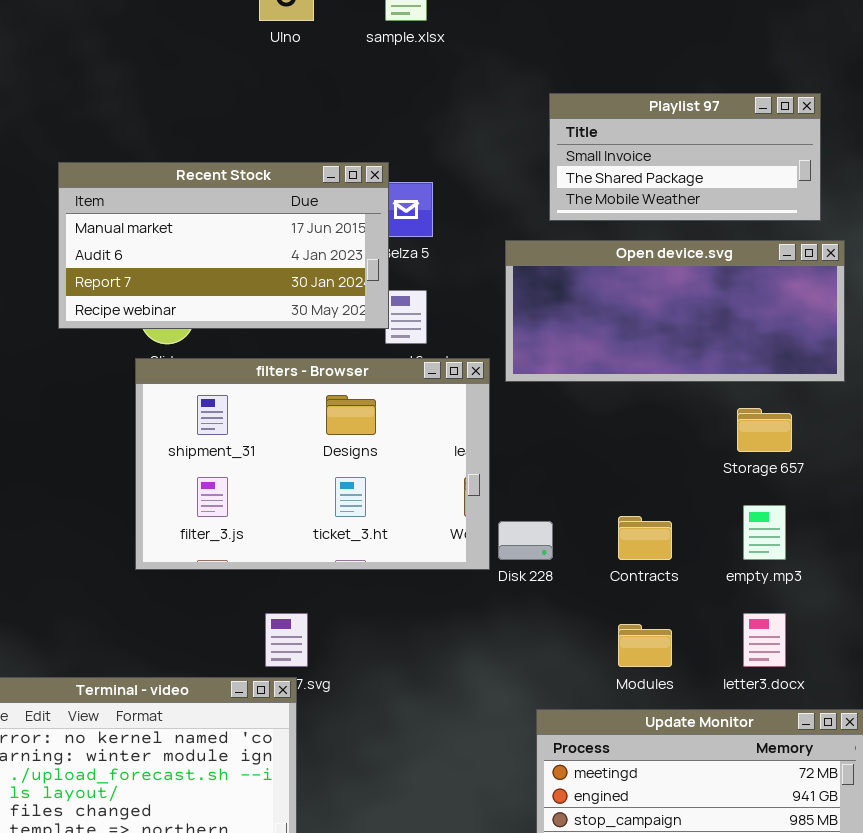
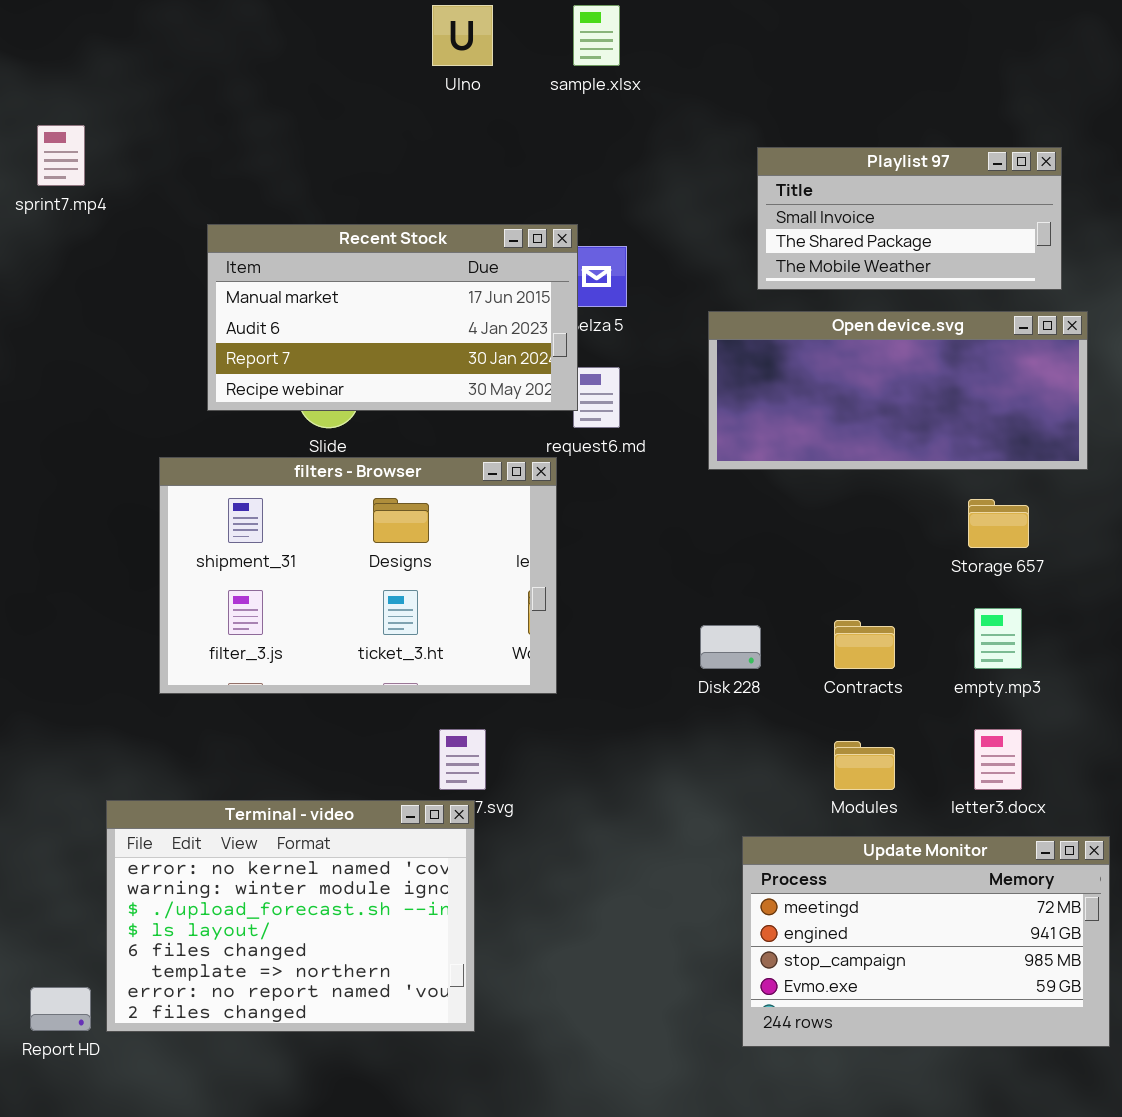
filters - Browser: [135,358,490,570] -> [159,457,557,694], moved

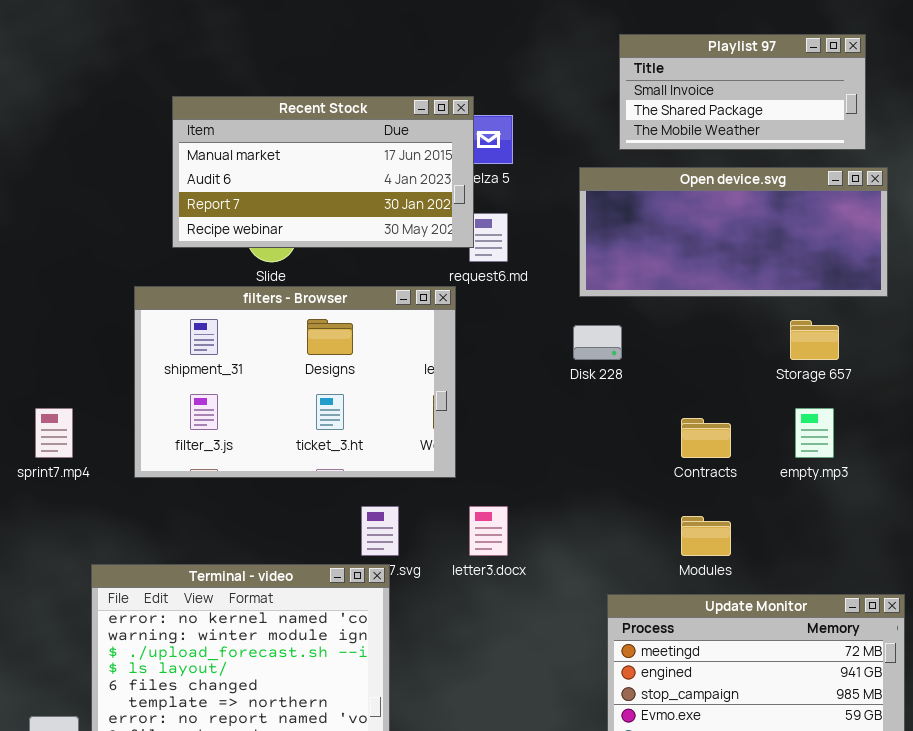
sprint7.mp4: [37,125,85,186] -> [35,408,73,458], moved
Disk 228: [700,625,761,669] -> [573,325,622,360], moved
letter3.docx: [974,729,1022,790] -> [469,506,508,556], moved

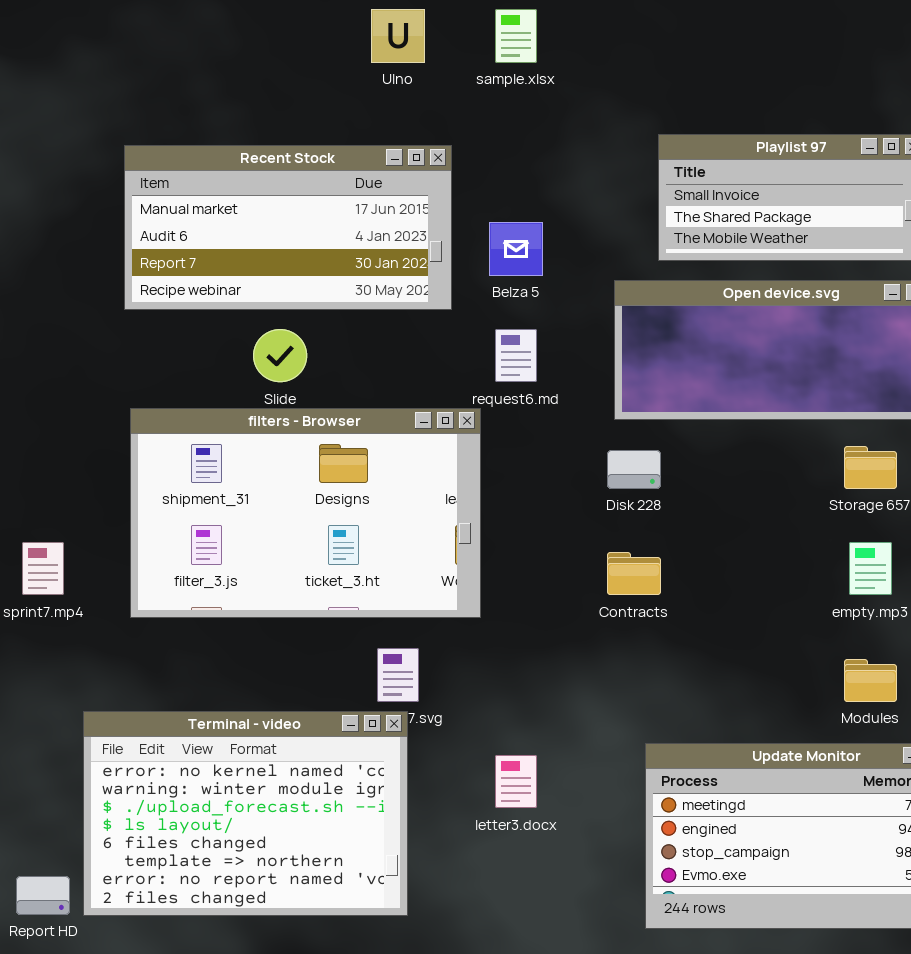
Recent Stock: [172,96,474,248] -> [124,145,452,310], moved
Contracts: [681,418,731,458] -> [607,552,661,595], moved
letter3.docx: [469,506,508,556] -> [495,755,537,808], moved
Modules: [681,516,731,556] -> [844,659,897,702], moved

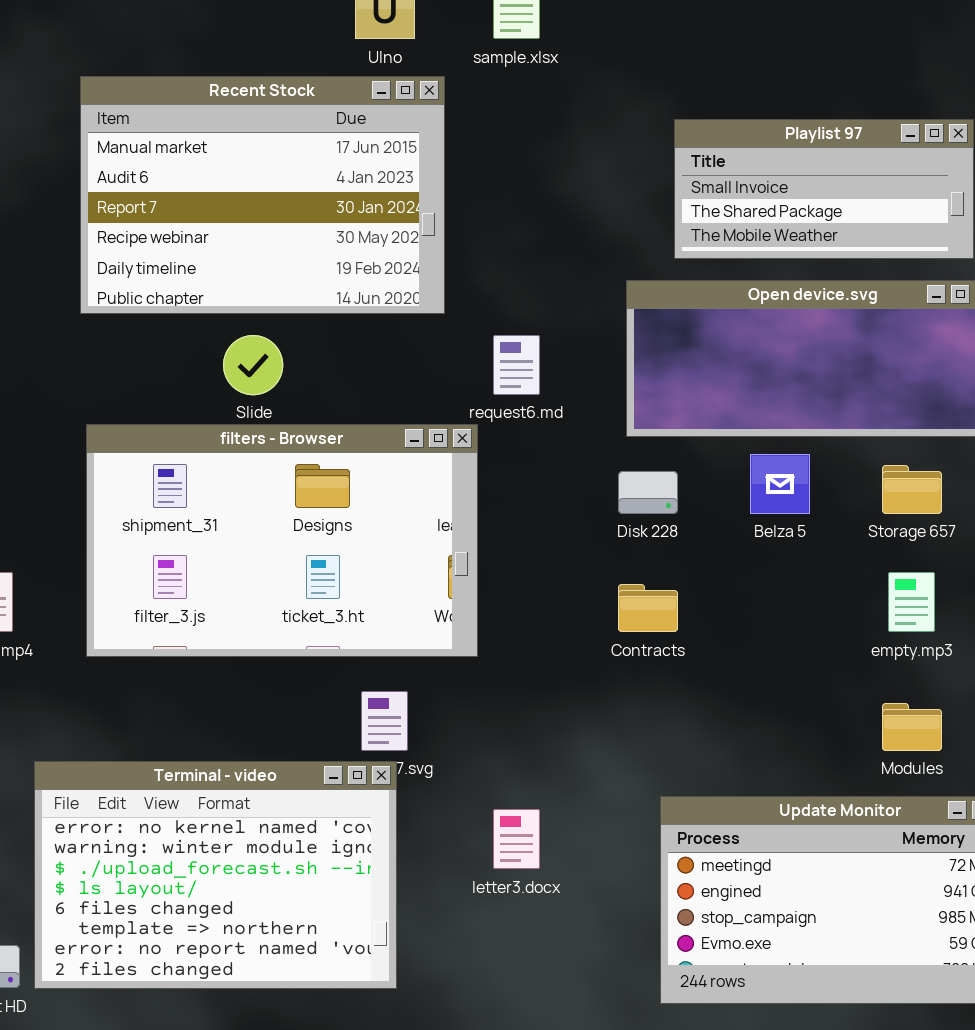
Recent Stock: [124,145,452,310] -> [80,76,445,314], resized
Belza 5: [489,222,543,276] -> [750,454,810,514], moved

